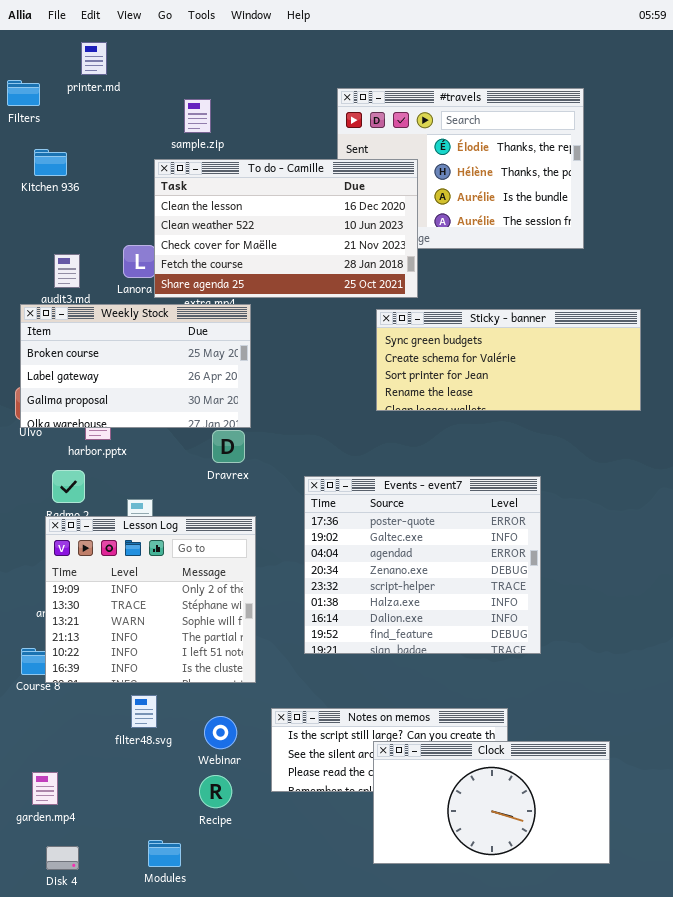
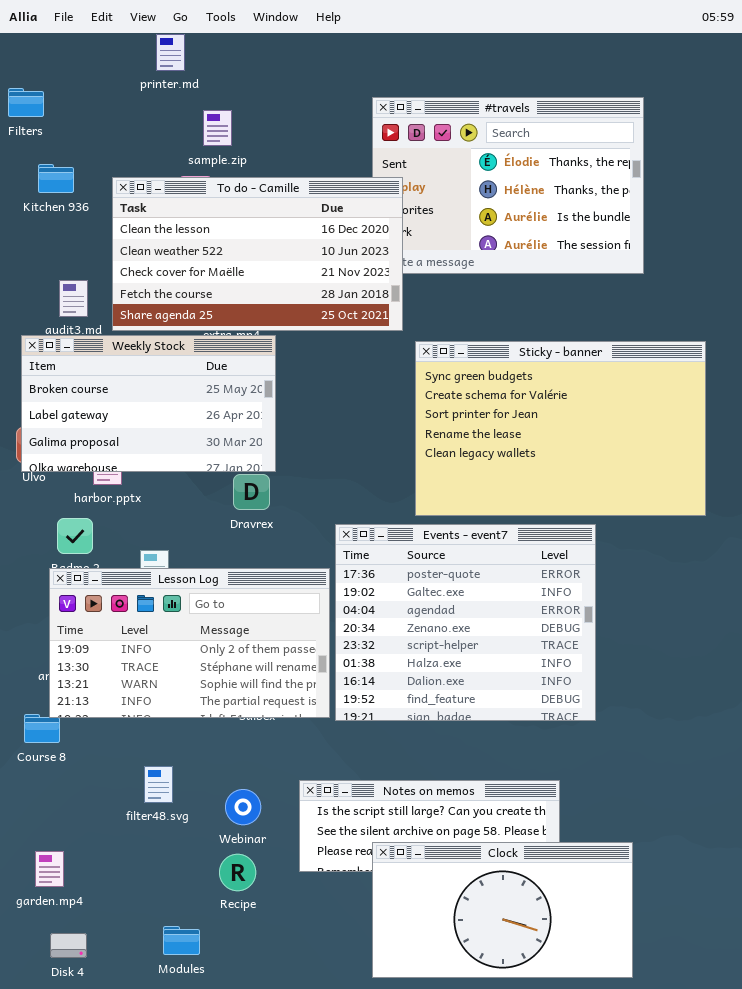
printer.md: [81,42,107,75] -> [156,34,185,71], moved
To do - Camille: [154,159,418,298] -> [112,177,403,331], moved
Sticky - banner: [376,309,641,411] -> [415,341,706,516], resized
Lesson Log: [45,516,256,683] -> [49,568,330,718], resized
Clock: [373,741,610,864] -> [372,842,633,978], moved

